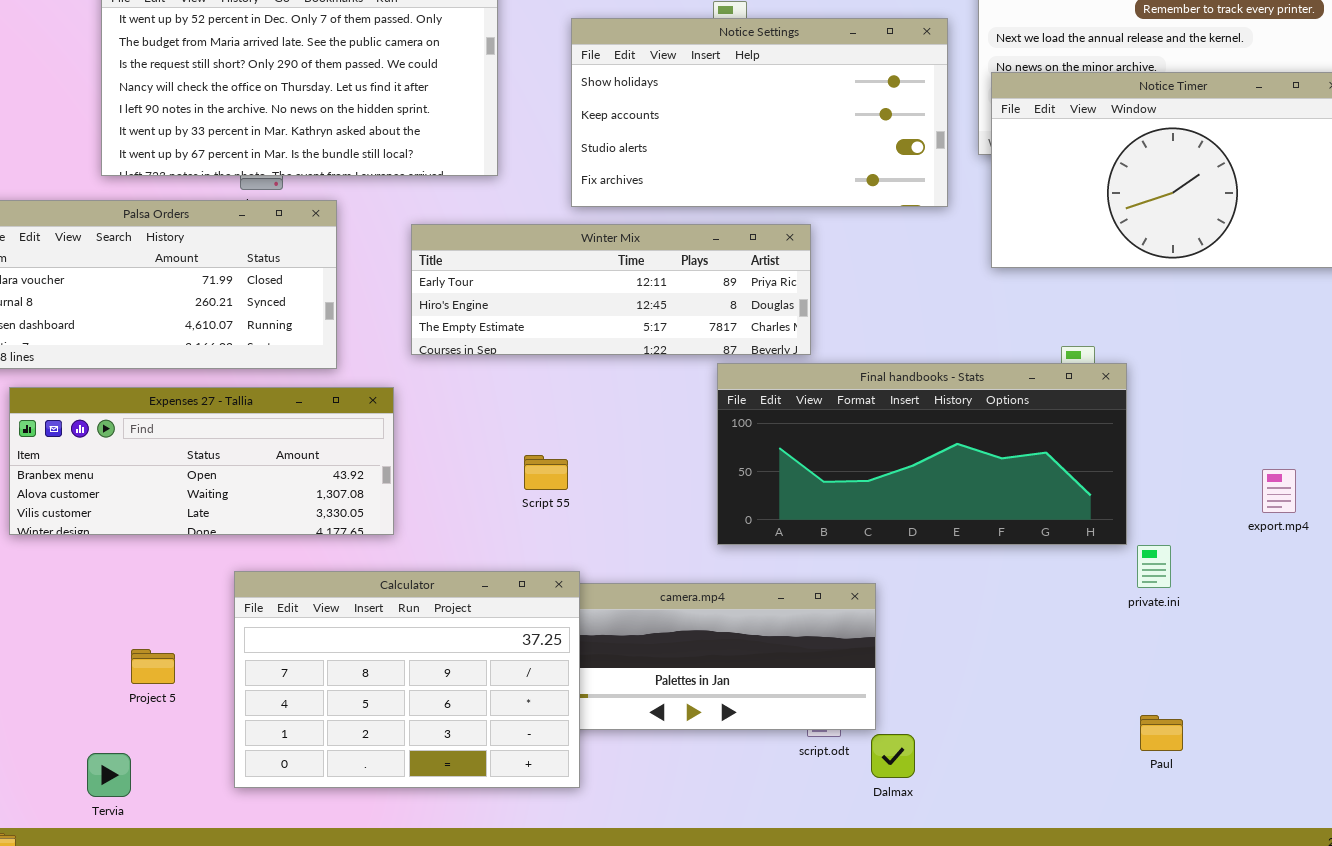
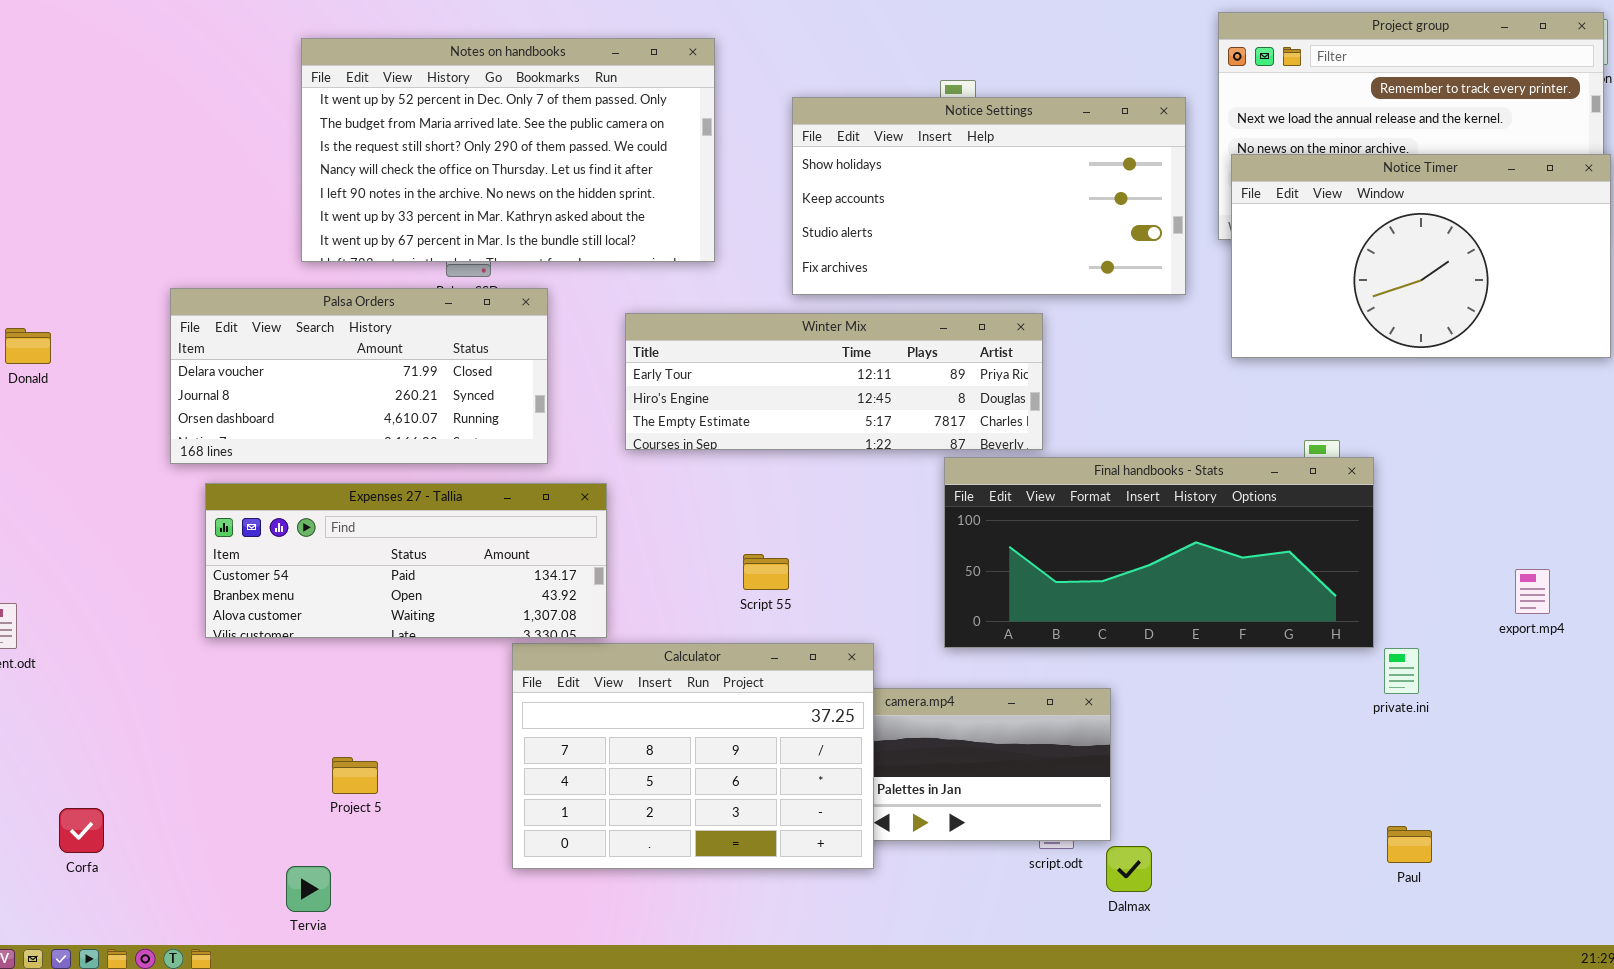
Expenses 27 - Tallia: [9,387,394,535] -> [205,483,607,638], scrolled up 1 row
Calculator: [234,571,580,788] -> [512,643,874,869], moved

